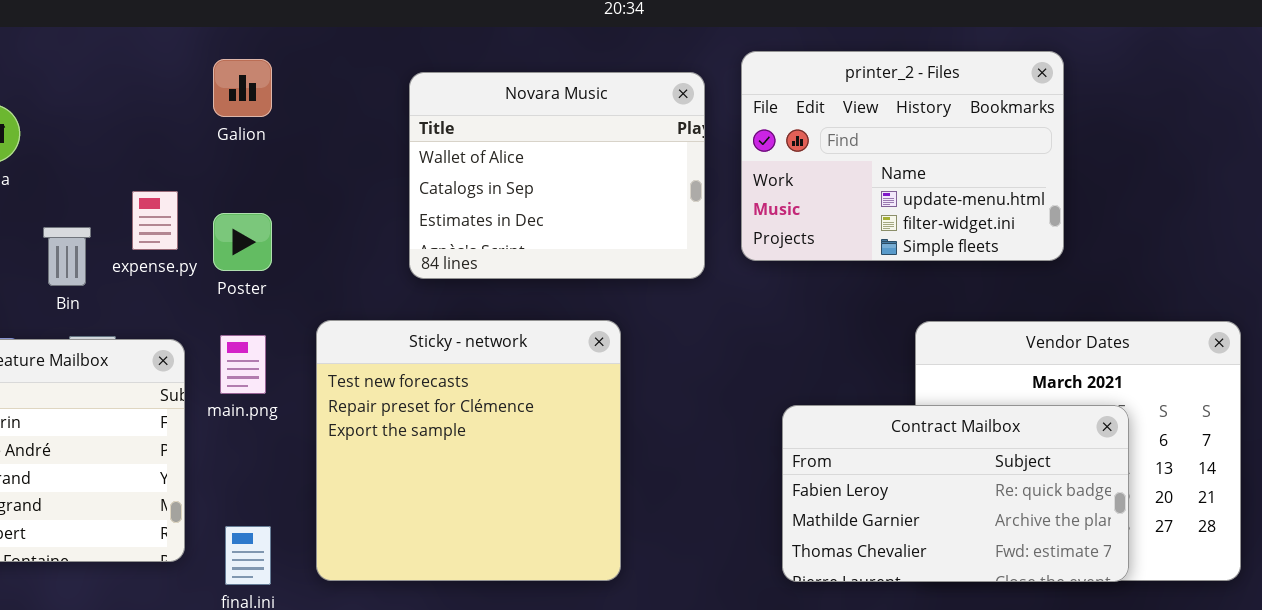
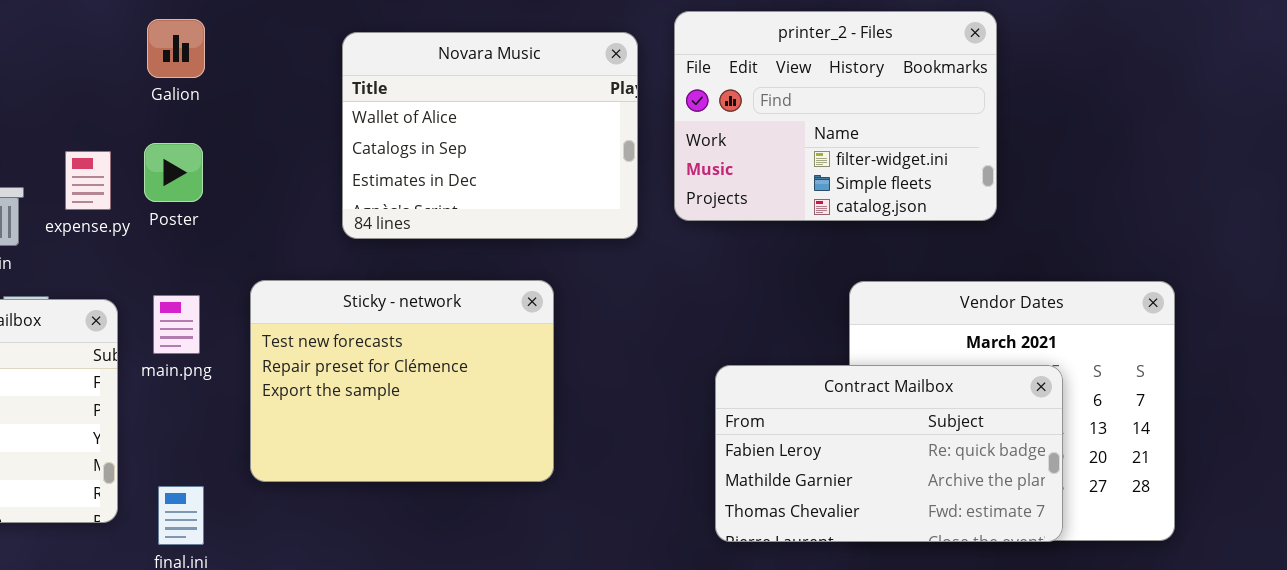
printer_2 - Files: [741,51,1064,261] -> [674,11,997,221], scrolled down 1 row
Poster: [213,213,272,271] -> [144,143,203,202], moved
Sticky - network: [316,320,621,581] -> [250,280,554,482], resized

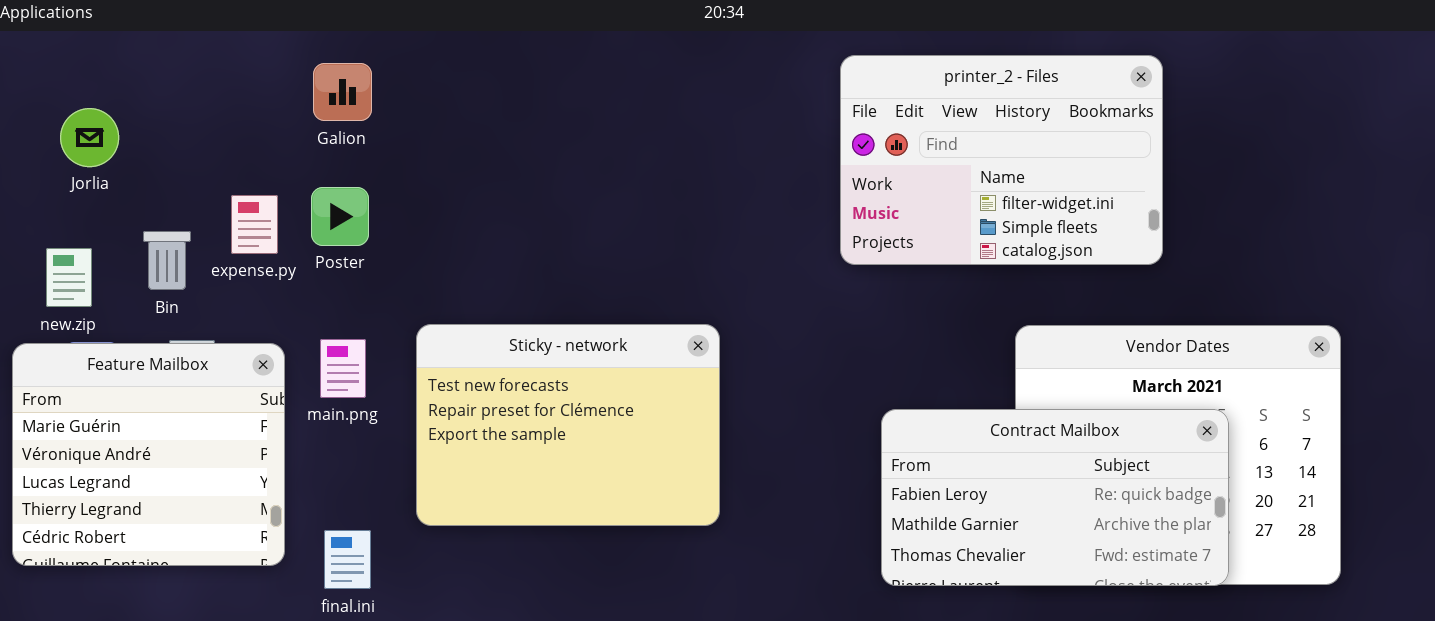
Novara Music: [342,32,638,239] -> none, closed

